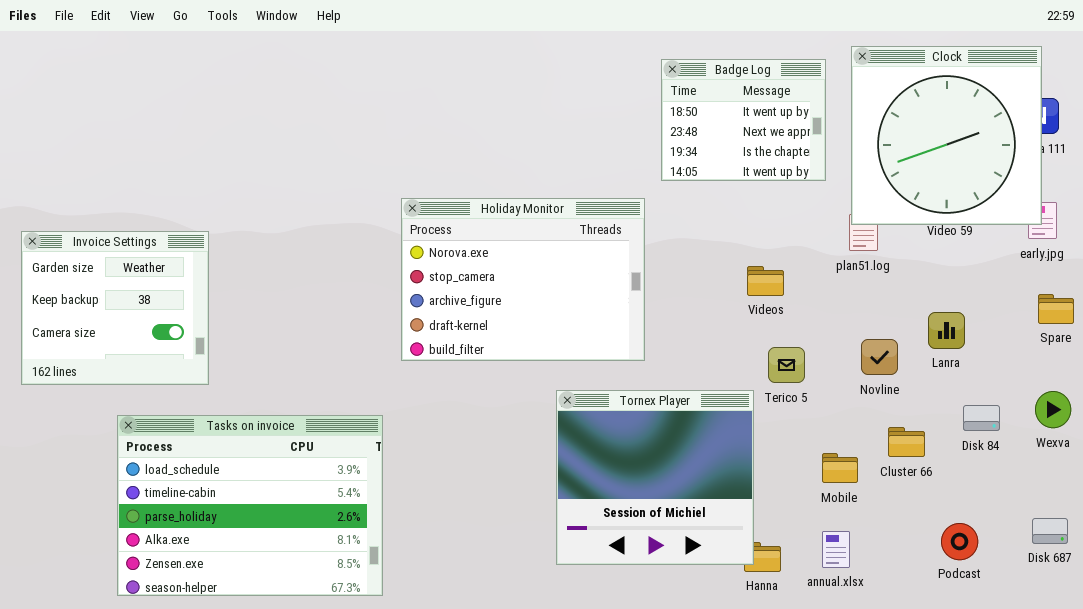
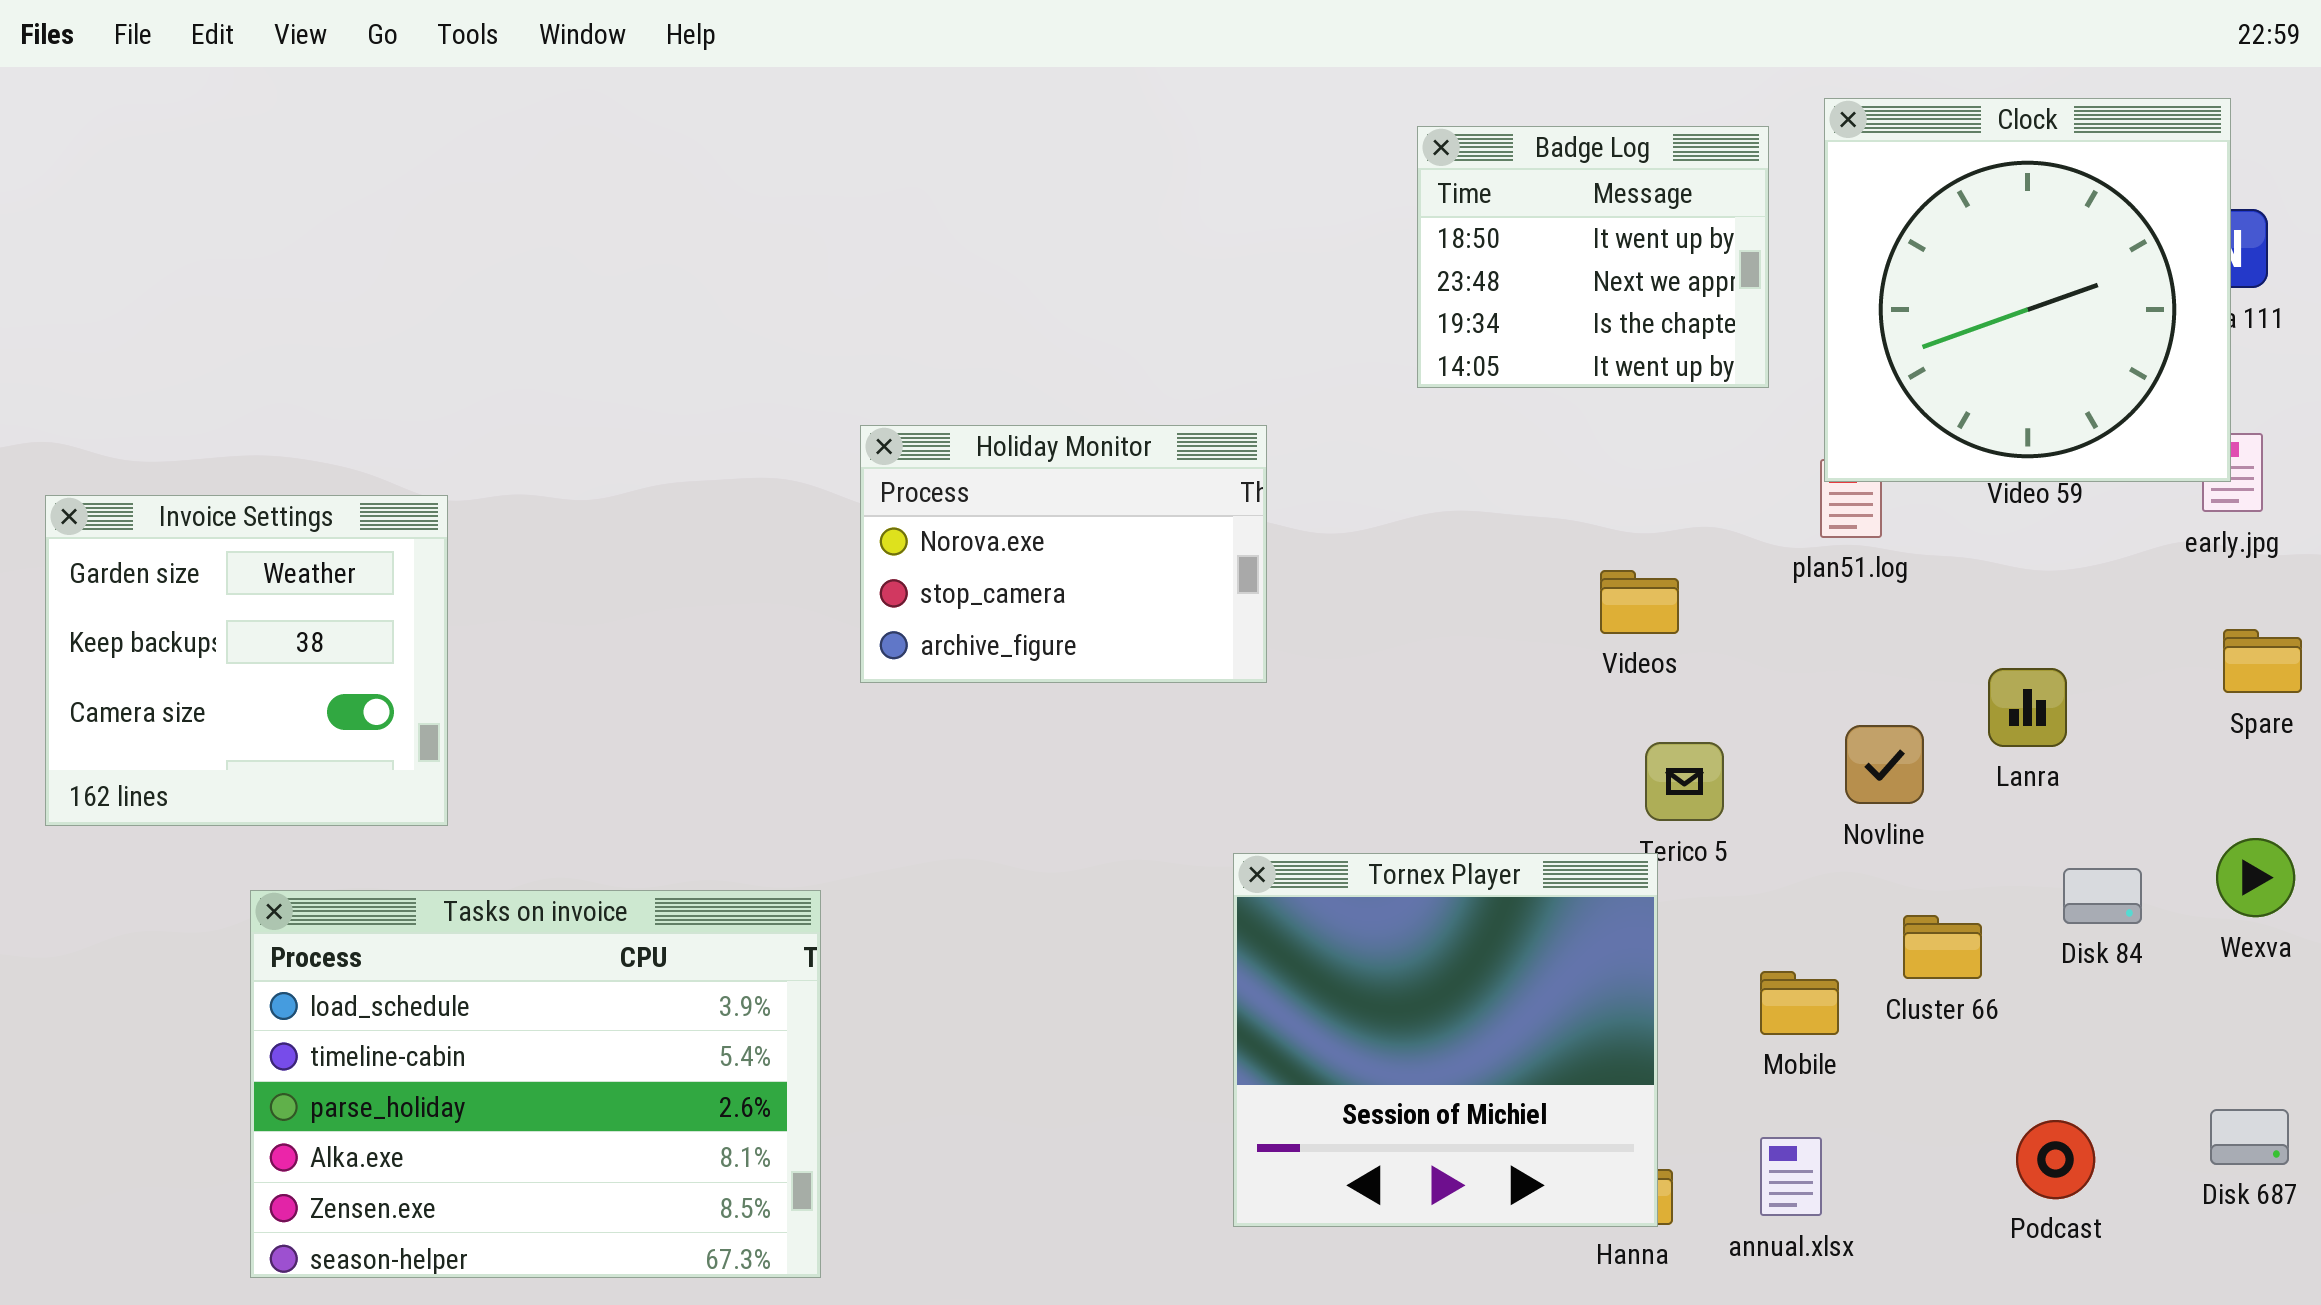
Holiday Monitor: [401,198,645,361] -> [860,425,1267,683], resized
Tornex Player: [556,390,754,565] -> [1233,853,1658,1227], moved

